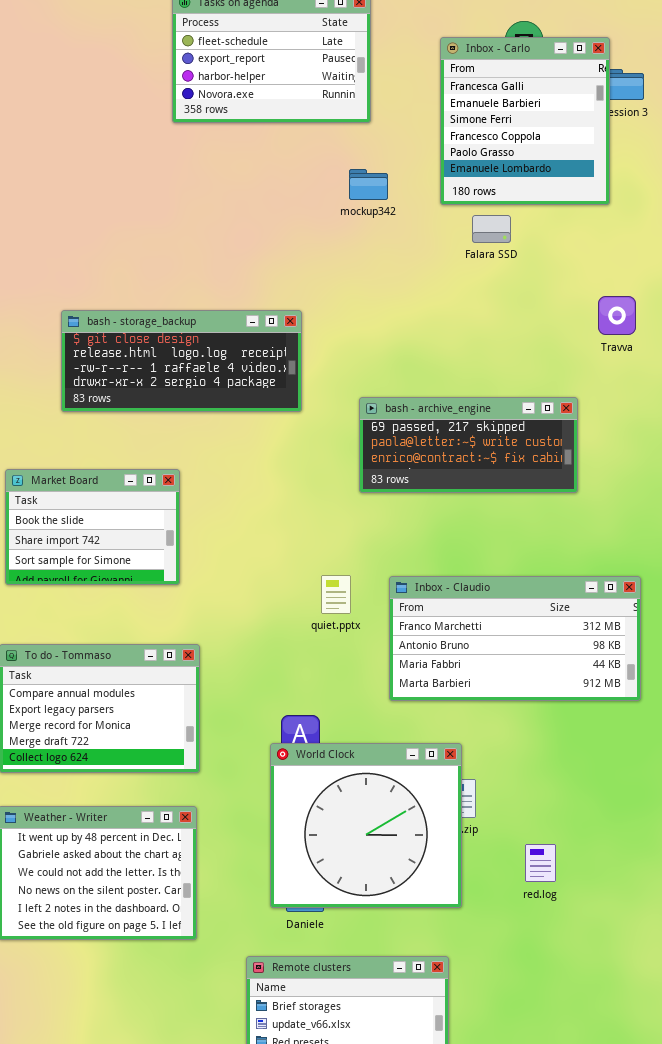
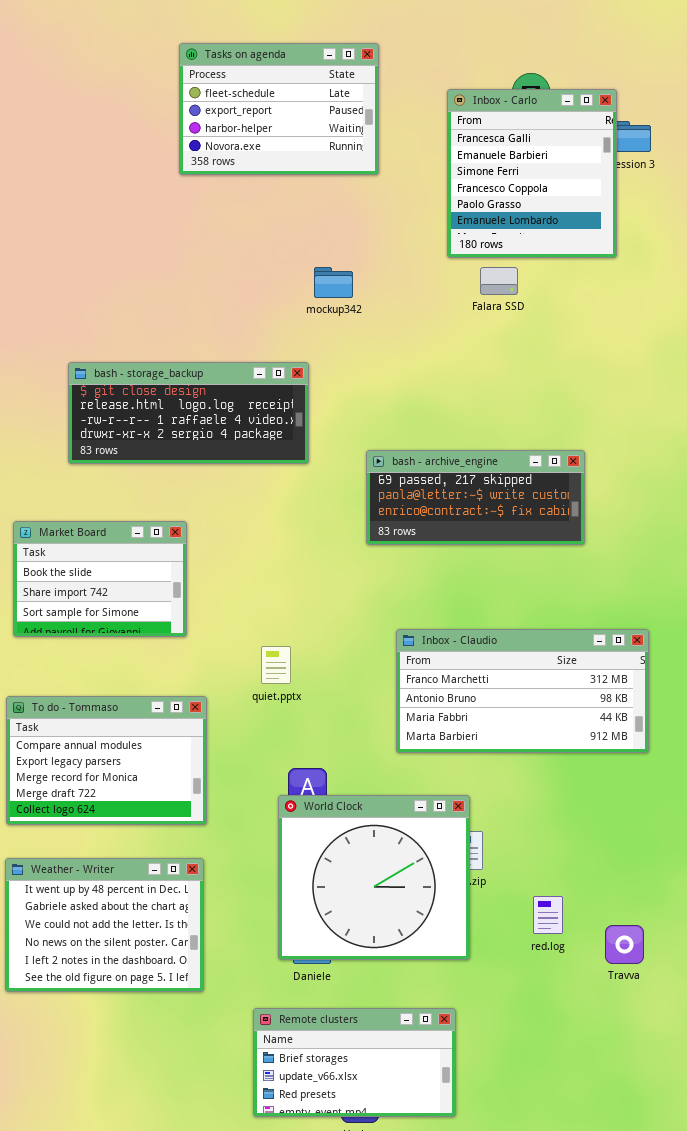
mockup342: [349,169,388,200] -> [314,267,353,298], moved
Travva: [598,296,636,335] -> [605,925,644,964], moved
quiet.pptx: [321,575,351,614] -> [261,646,291,684], moved

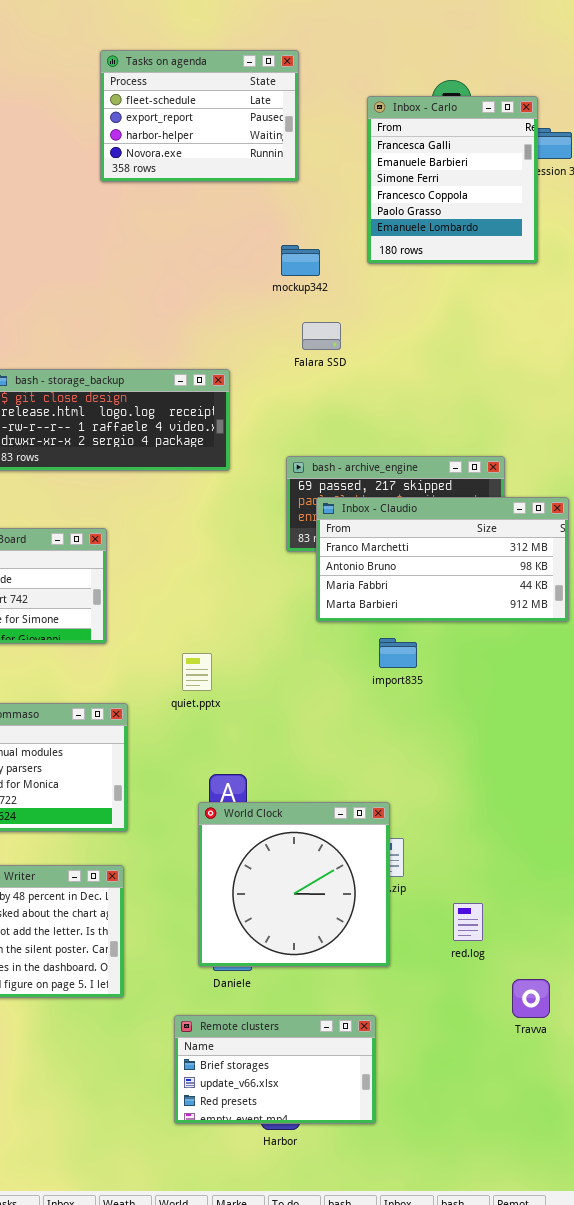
mockup342: [314,267,353,298] -> [281,245,320,276], moved
Falara SSD: [480,267,518,295] -> [302,322,341,350], moved
Inbox - Claudio: [396,629,649,753] -> [316,497,569,622], moved
Travva: [605,925,644,964] -> [512,979,550,1018], moved

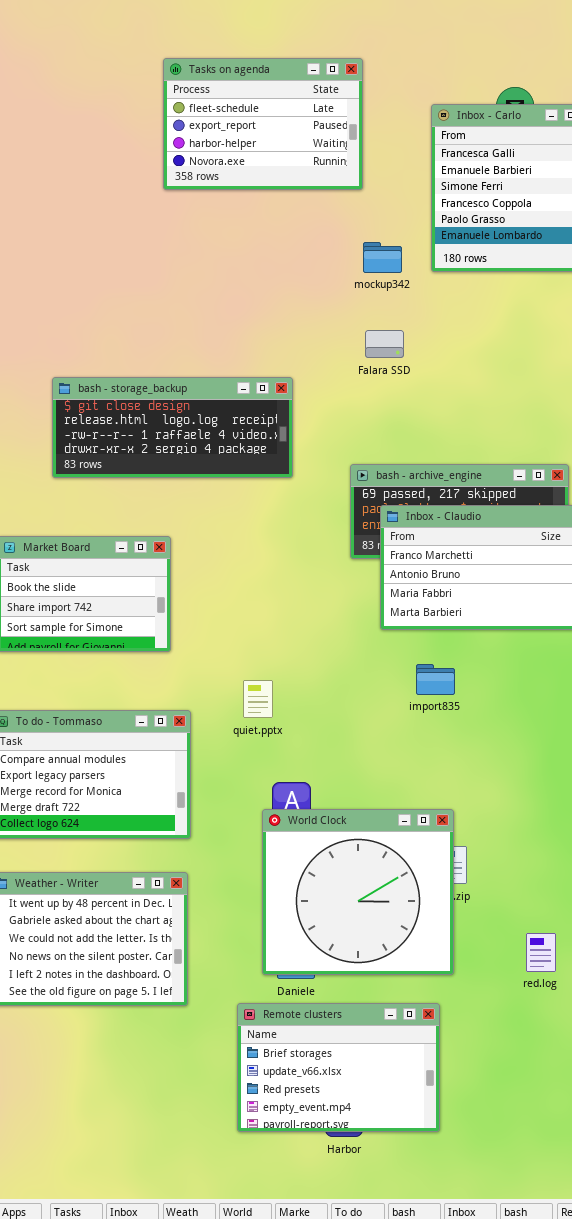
mockup342: [281,245,320,276] -> [363,242,402,273], moved
import835: [379,638,417,668] -> [416,664,455,695], moved
quiet.pptx: [182,653,212,691] -> [243,680,273,718], moved
red.log: [453,903,483,941] -> [526,933,556,972], moved
Remote clusters: [174,1015,376,1124] -> [237,1003,440,1132], resized

